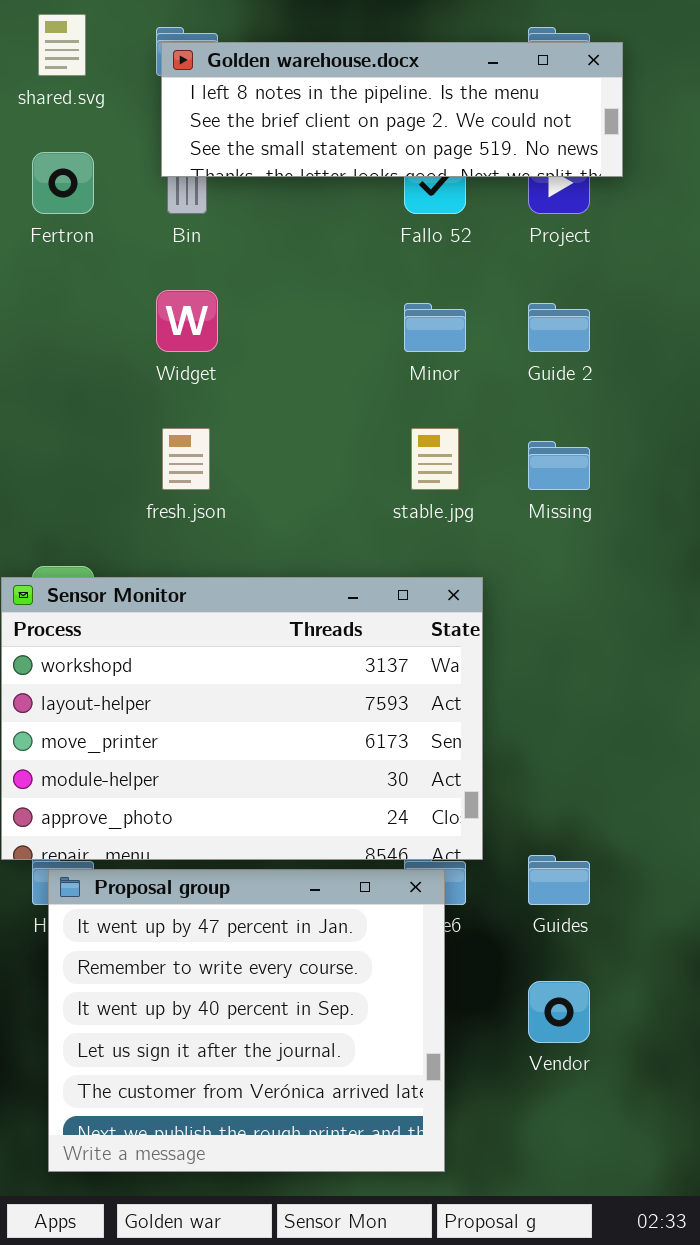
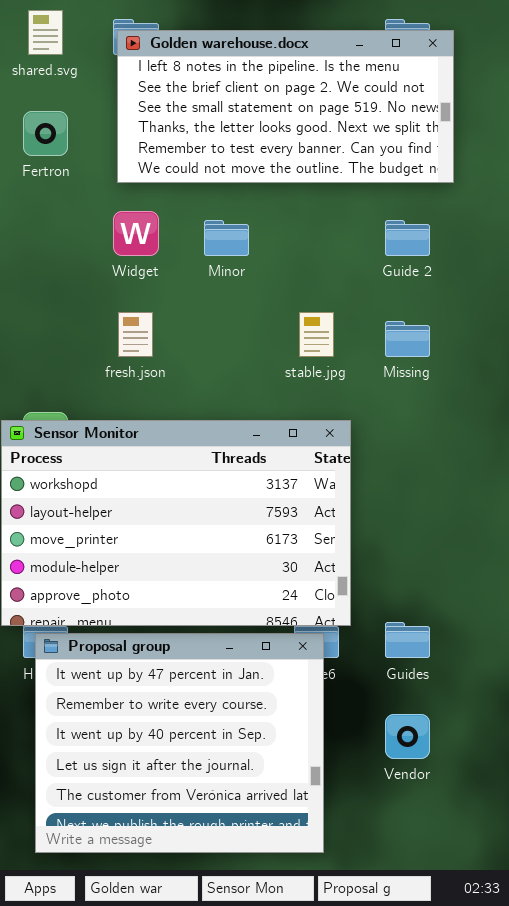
Golden warehouse.docx: [161,42,623,177] -> [117,30,454,183], resized
Minor: [404,303,466,352] -> [204,220,249,256], moved

